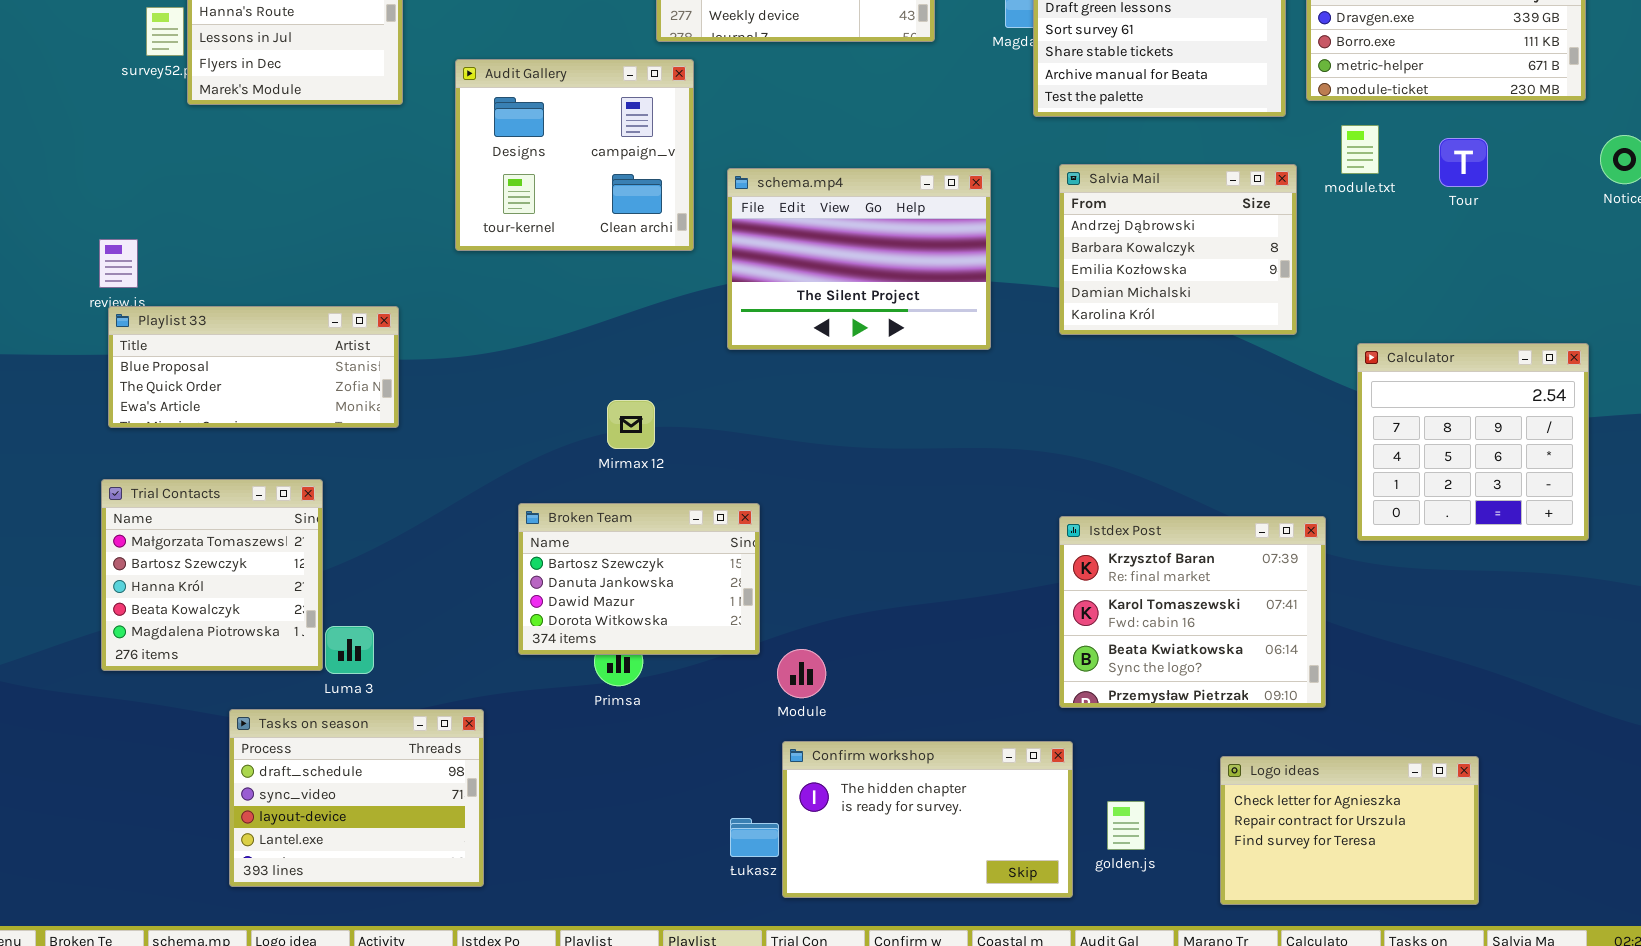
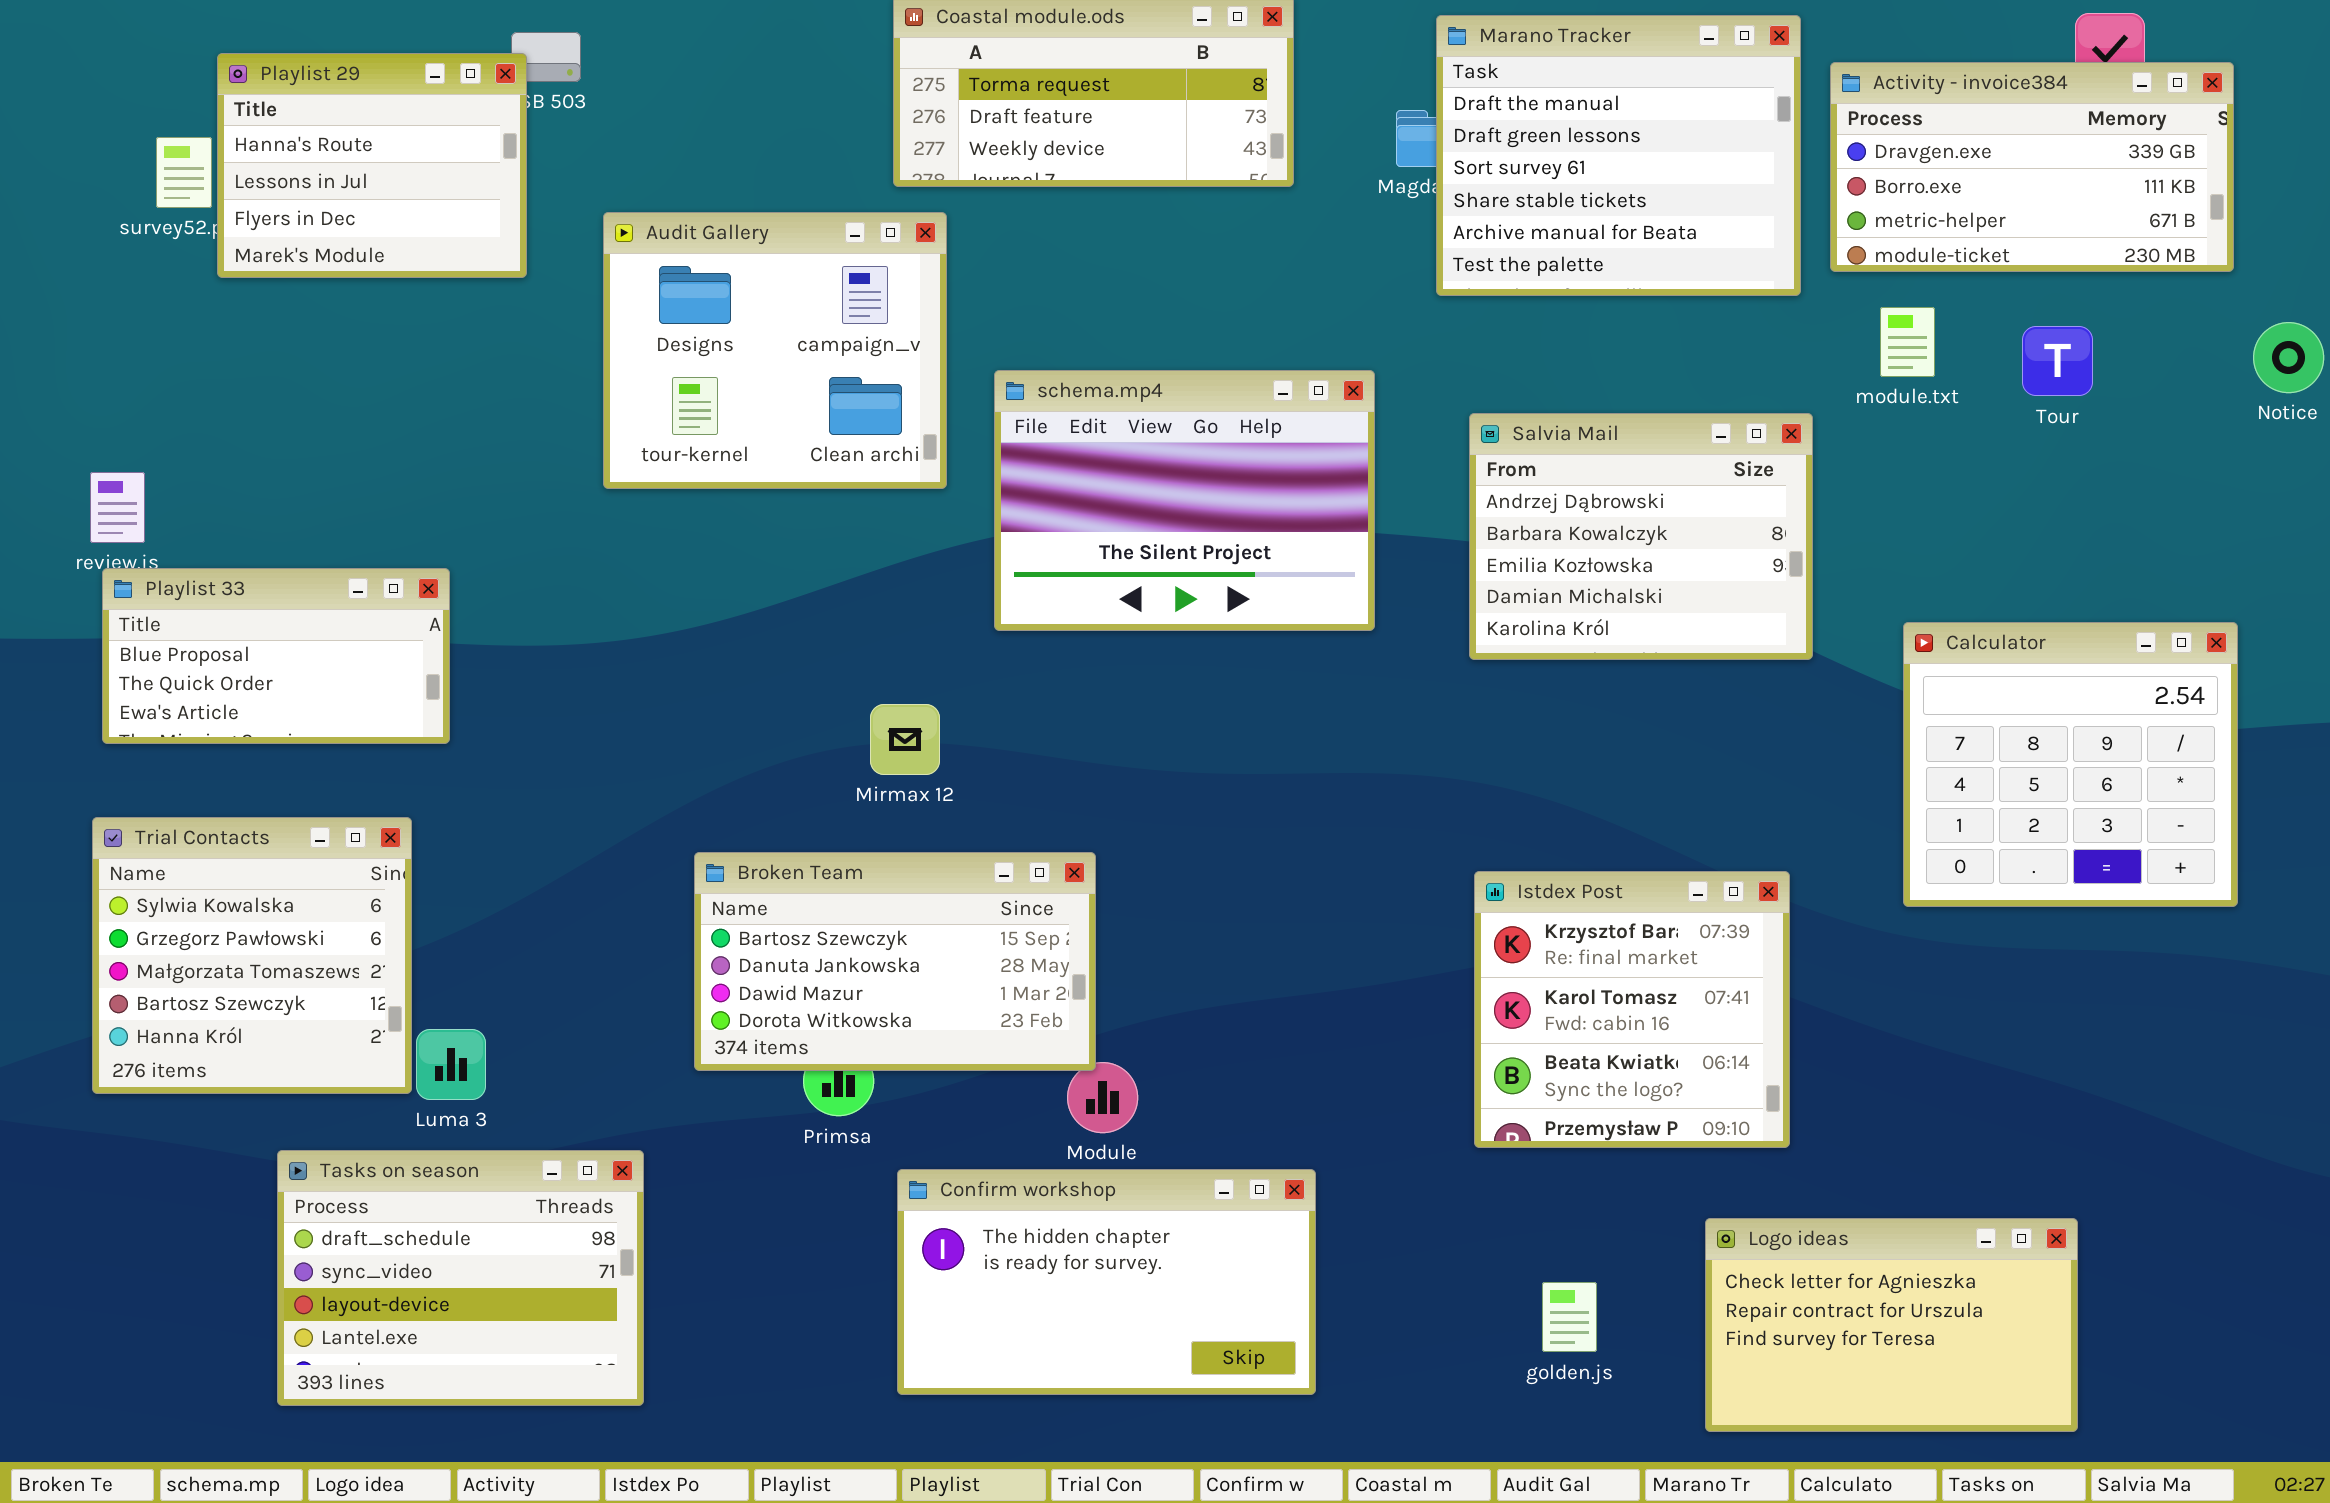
Salvia Mail: [1059,164,1297,335] -> [1469,413,1813,660], moved
Playlist 33: [108,306,399,428] -> [102,568,450,744], resized
Mirmax 12: [607,400,655,449] -> [870,704,940,775], moved
Trial Contacts: [101,479,323,671] -> [92,817,412,1094], scrolled up 2 rows
Broken Team: [518,503,760,655] -> [694,852,1096,1071], resized
Istdex Post: [1059,516,1326,708] -> [1474,871,1790,1148], resized
Confirm workshop: [782,741,1073,898] -> [897,1169,1316,1395], moved

